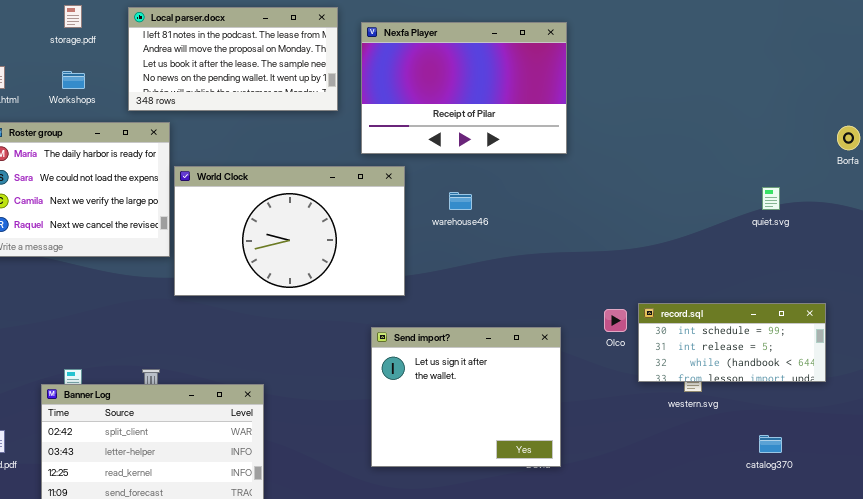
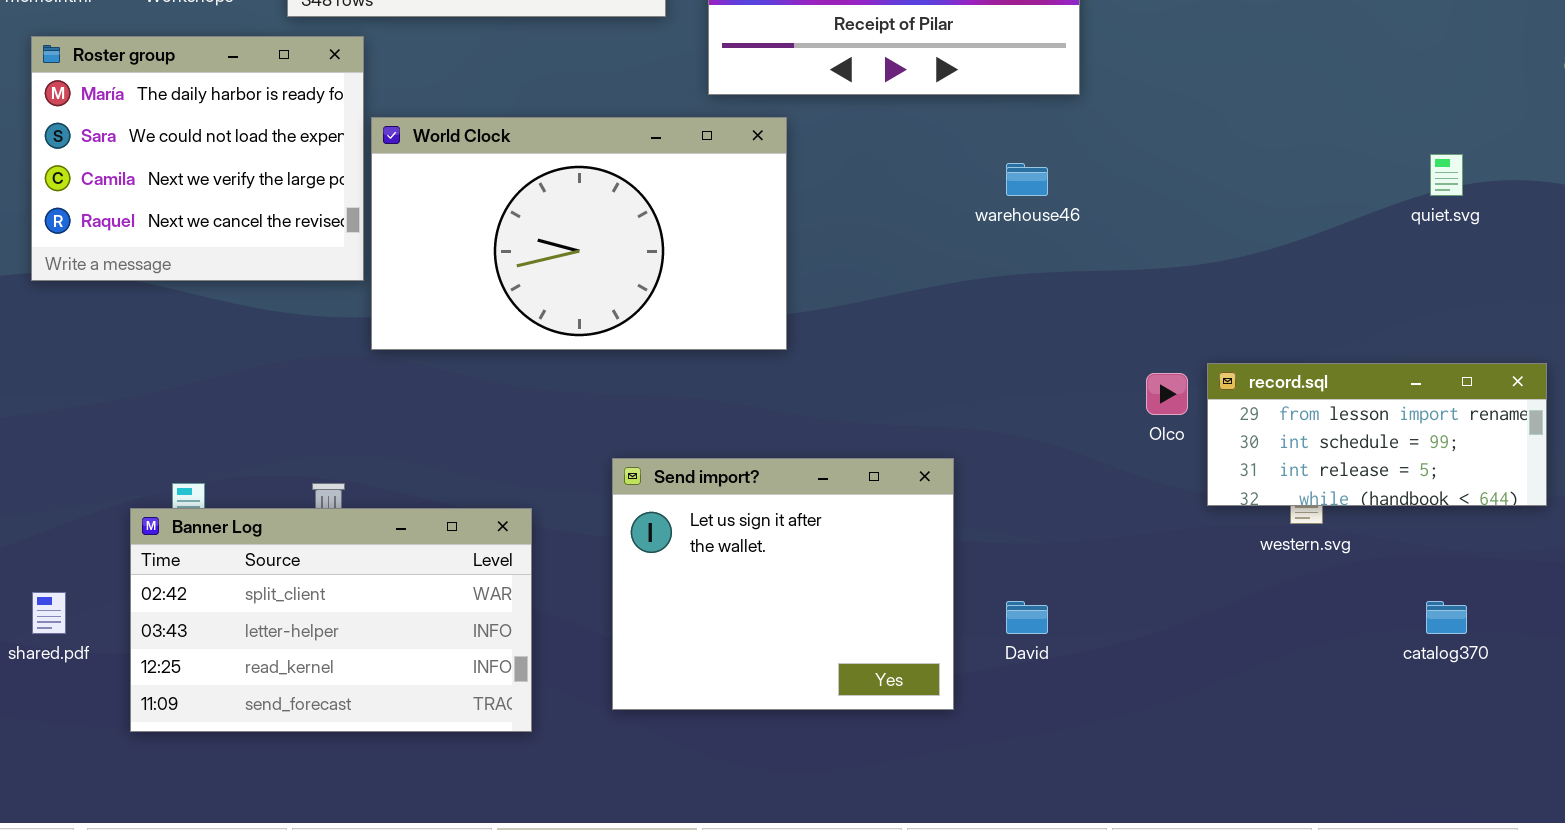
warehouse46: [449,192,472,210] -> [1006,163,1048,196], moved
record.sql: [638,303,826,382] -> [1207,363,1547,506], scrolled up 1 row
Send import?: [371,327,561,467] -> [612,458,954,710], moved

